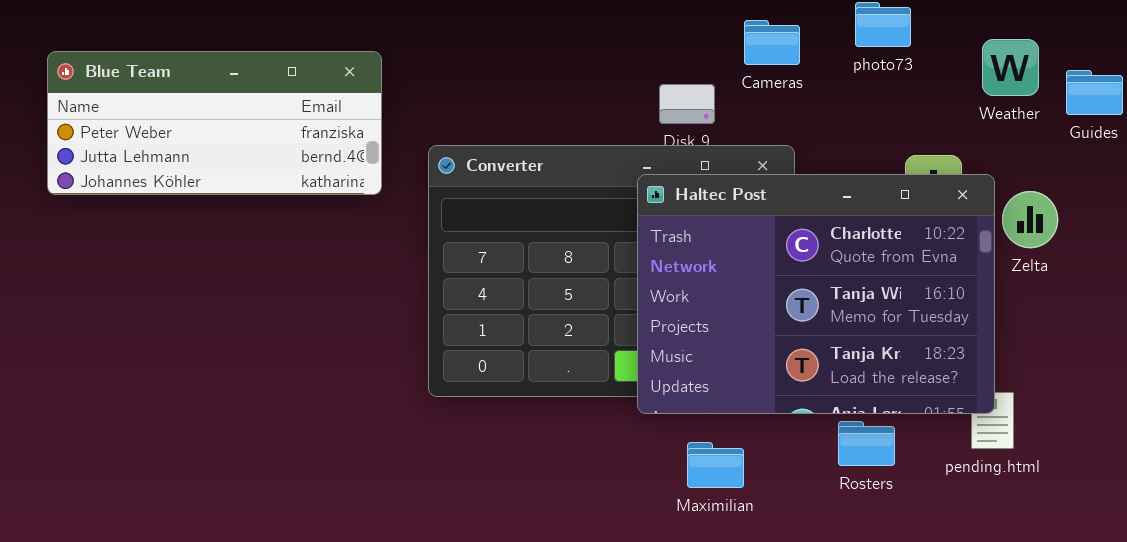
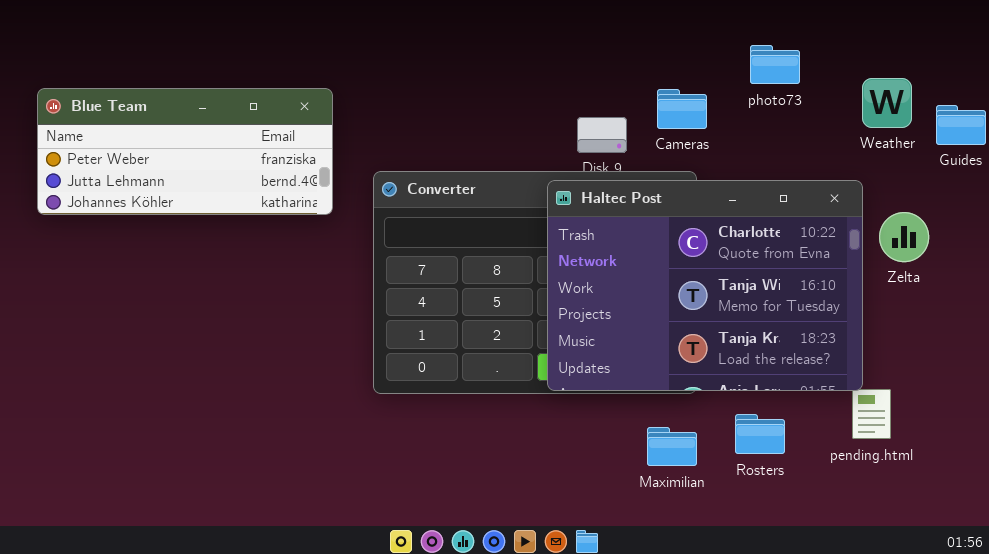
Cameras: [744,20,800,65] -> [657,89,707,129], moved
Haltec Post: [637,174,995,414] -> [547,180,863,391], moved
Maximilian: [687,442,744,488] -> [647,427,697,466], moved

